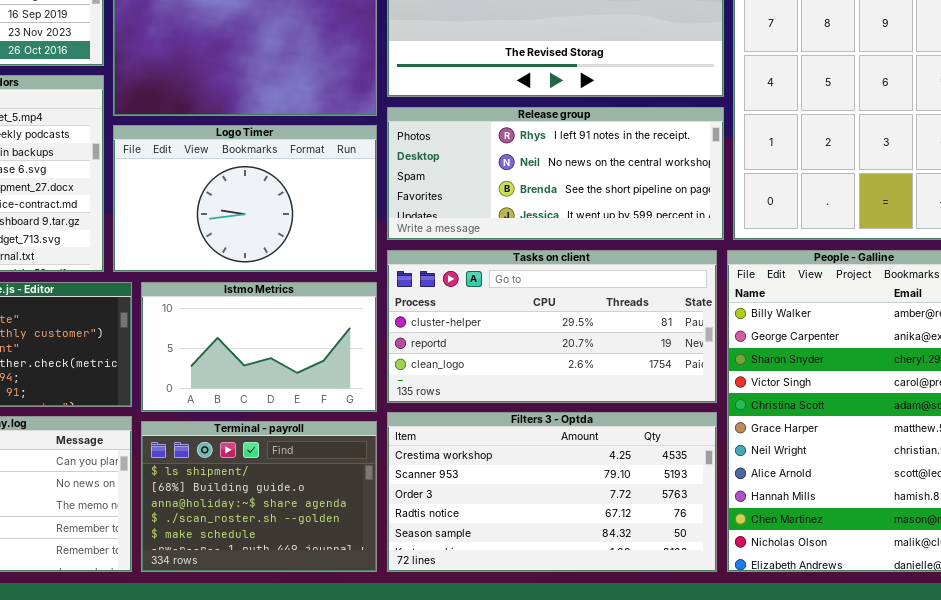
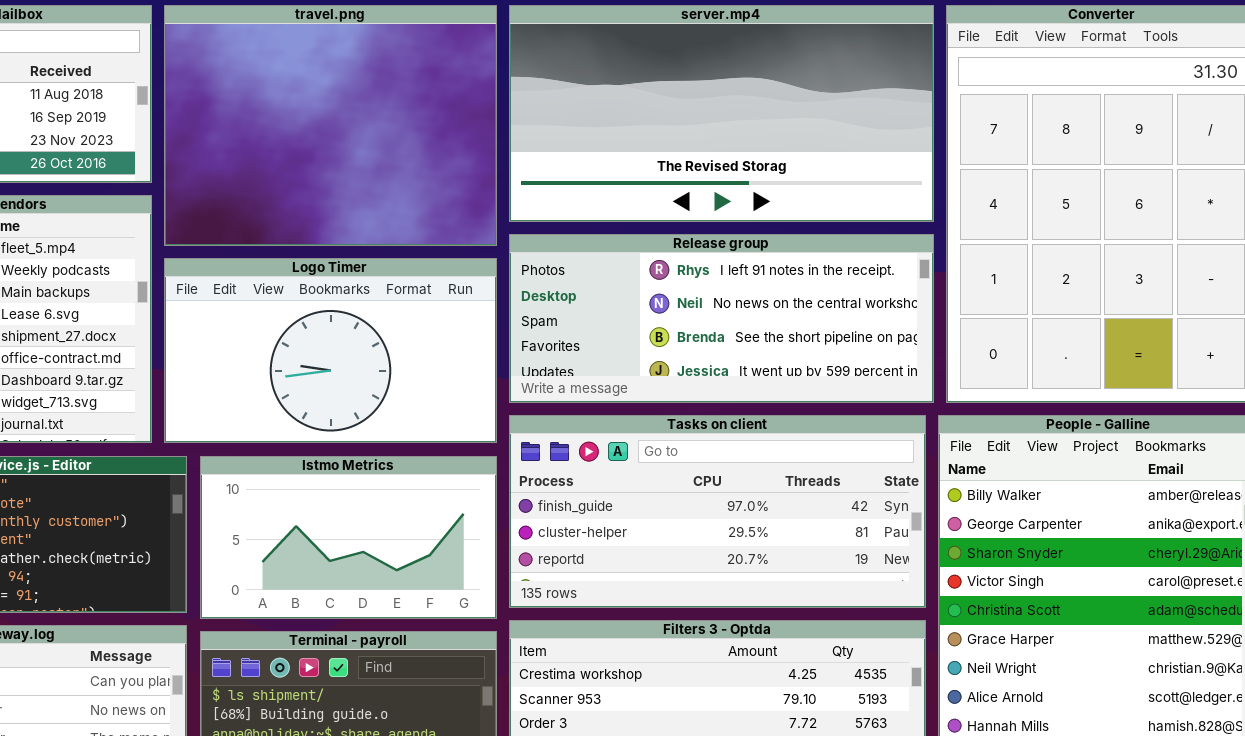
Tasks on client: [387,250,717,403] -> [509,415,926,608], scrolled up 1 row

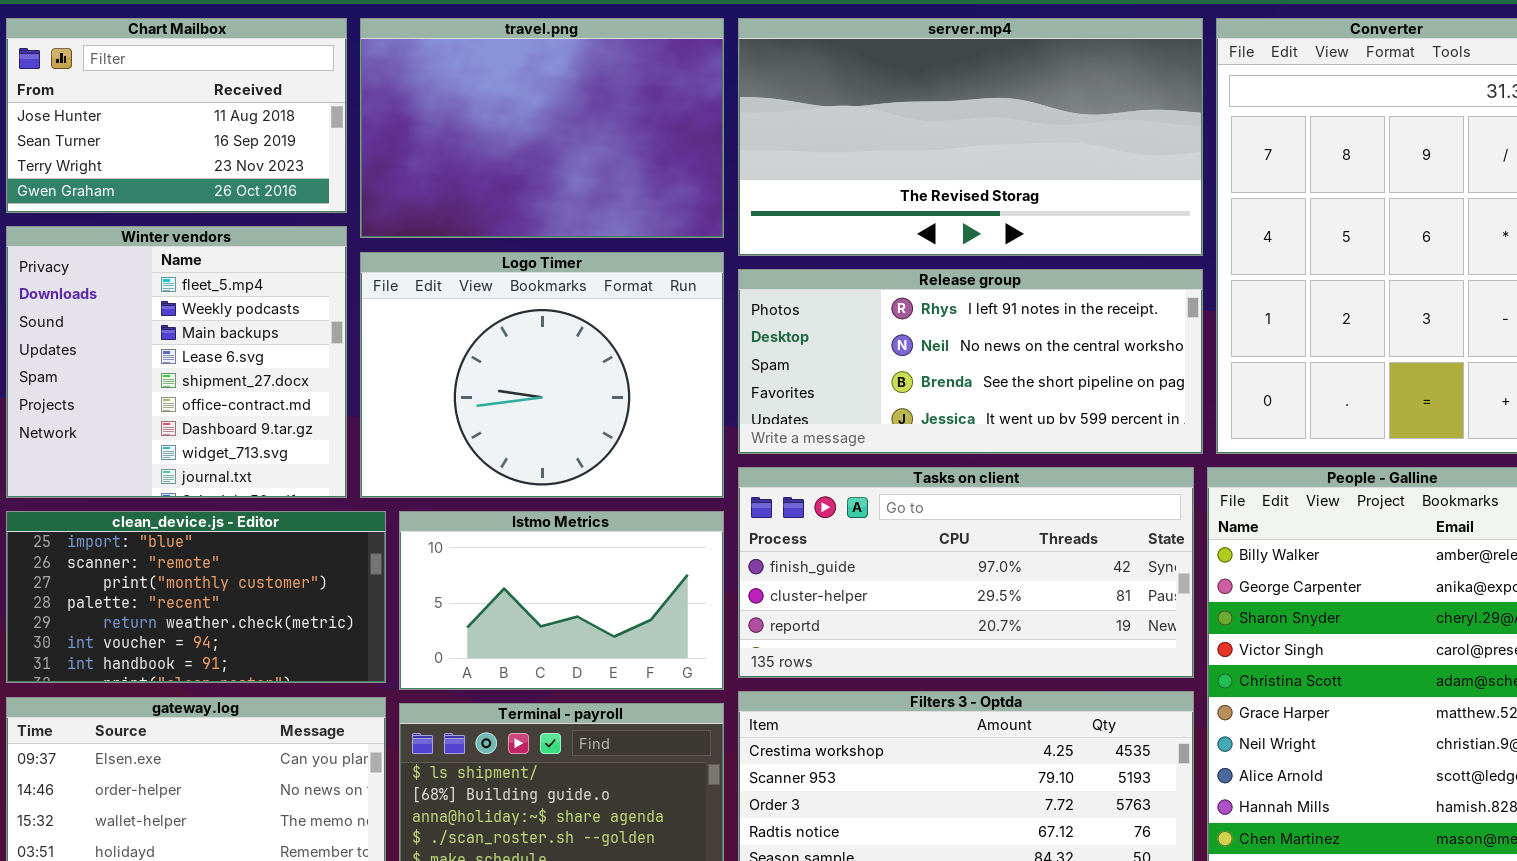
travel.png: [164,5,497,246] -> [360,18,724,238], resized
Logo Timer: [164,258,497,443] -> [360,252,724,498], resized

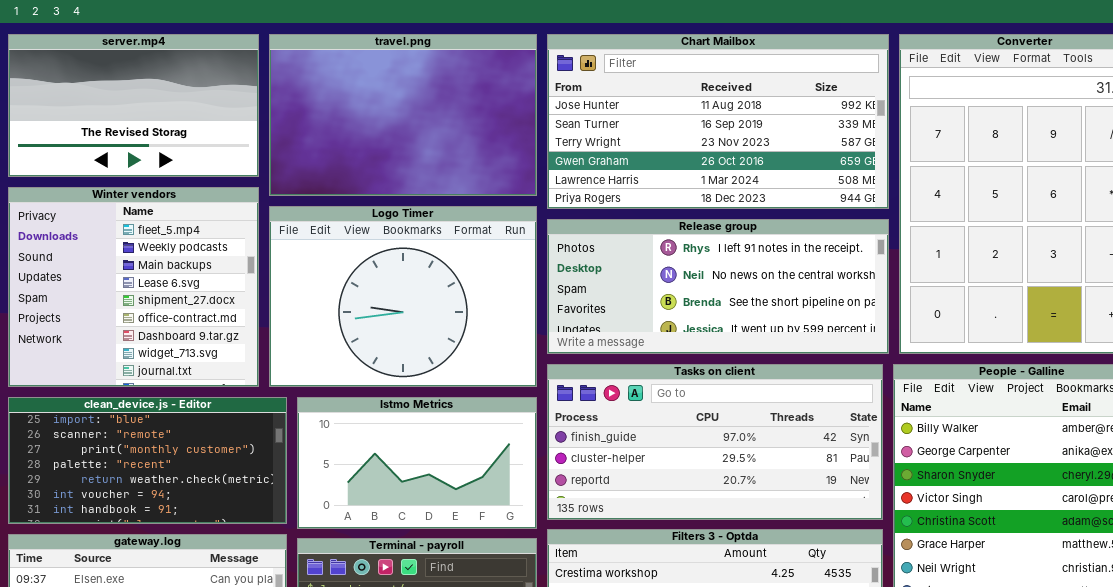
Chart Mailbox: [6,18,347,213] -> [547,34,889,209], moved, resized
server.mp4: [738,18,1203,256] -> [8,34,259,177], moved, resized

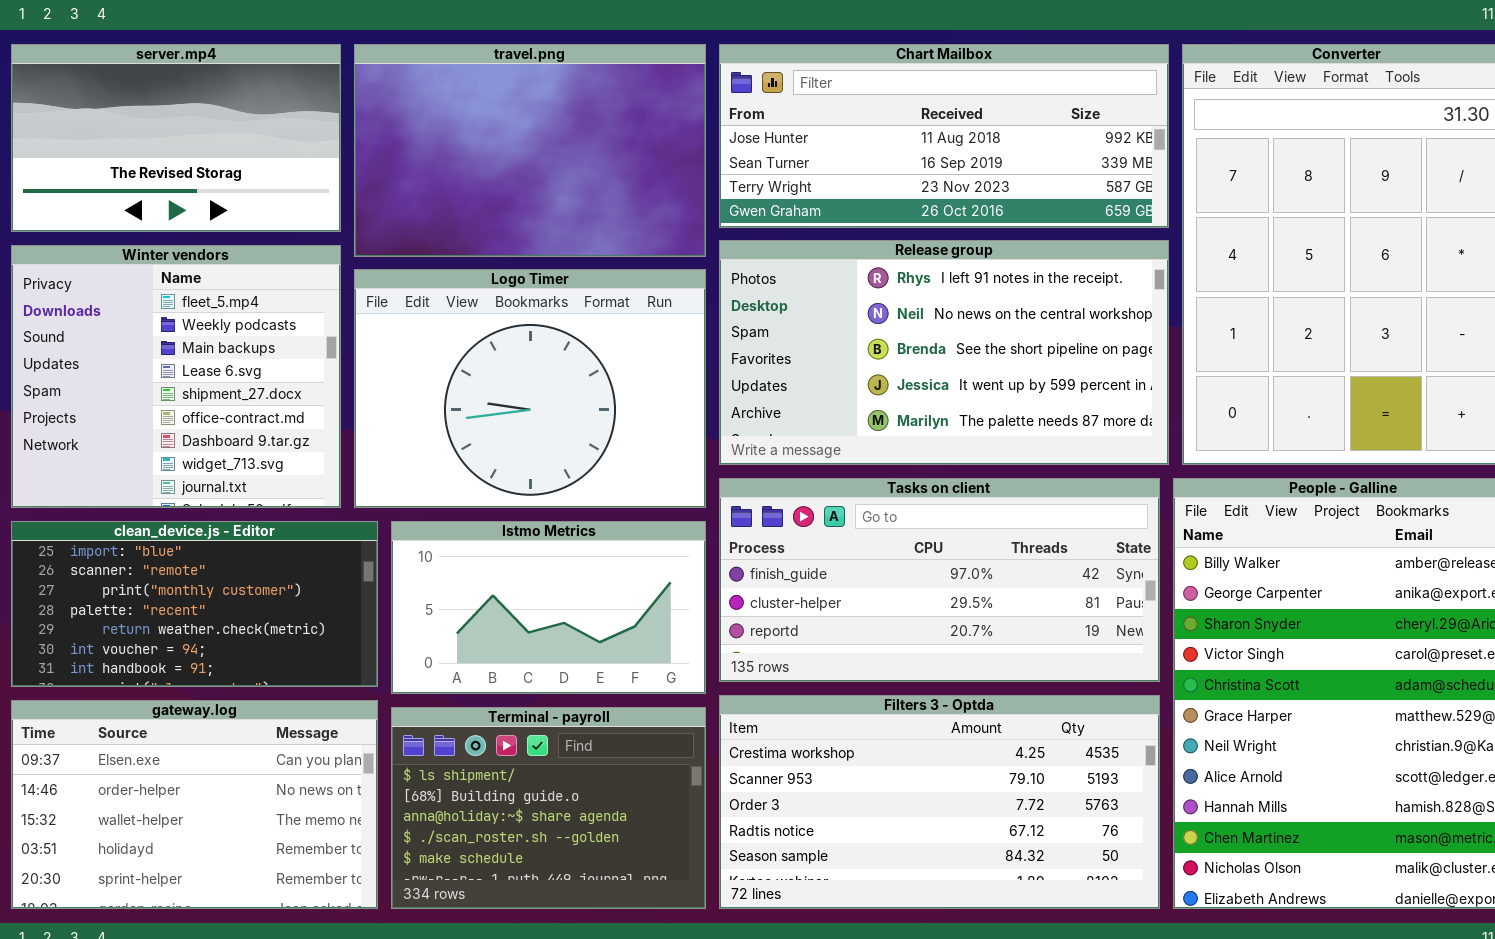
Chart Mailbox: [547,34,889,209] -> [719,44,1169,228], resized
Release group: [547,219,889,354] -> [719,240,1169,465], resized

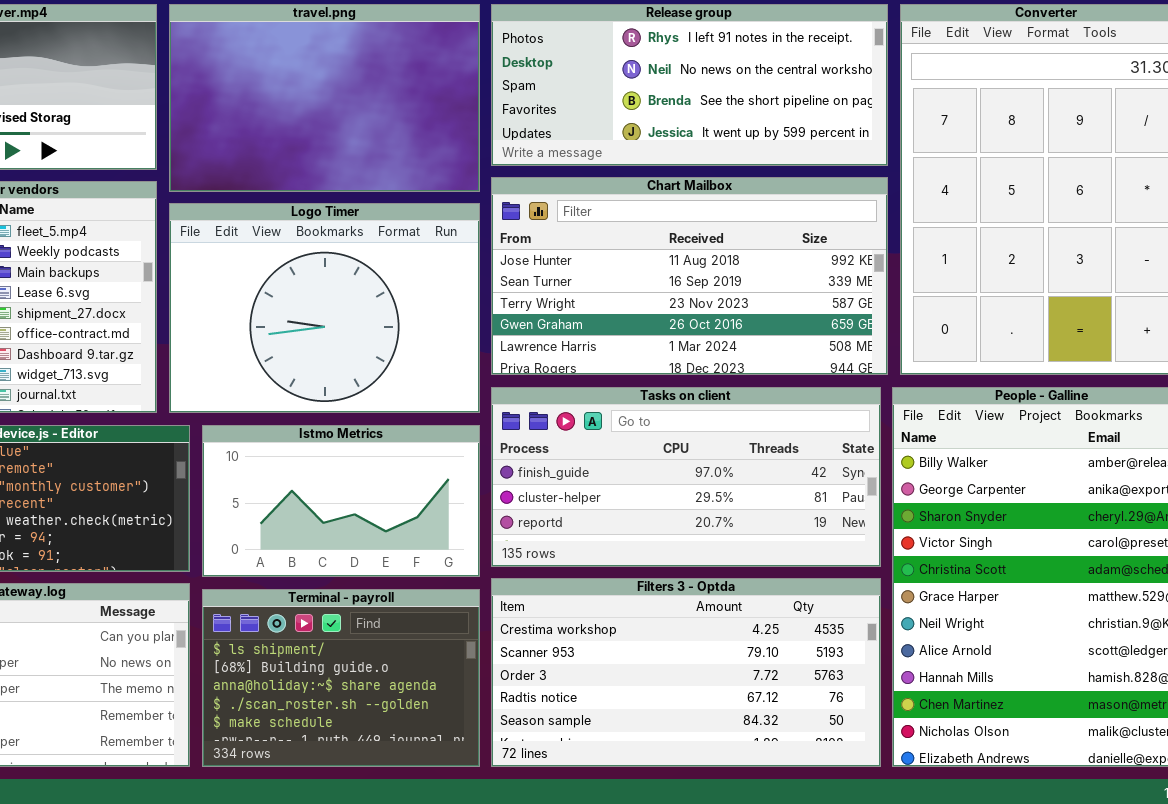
Chart Mailbox: [719,44,1169,228] -> [491,177,888,375], moved, resized
Release group: [719,240,1169,465] -> [491,4,888,166], moved, resized

